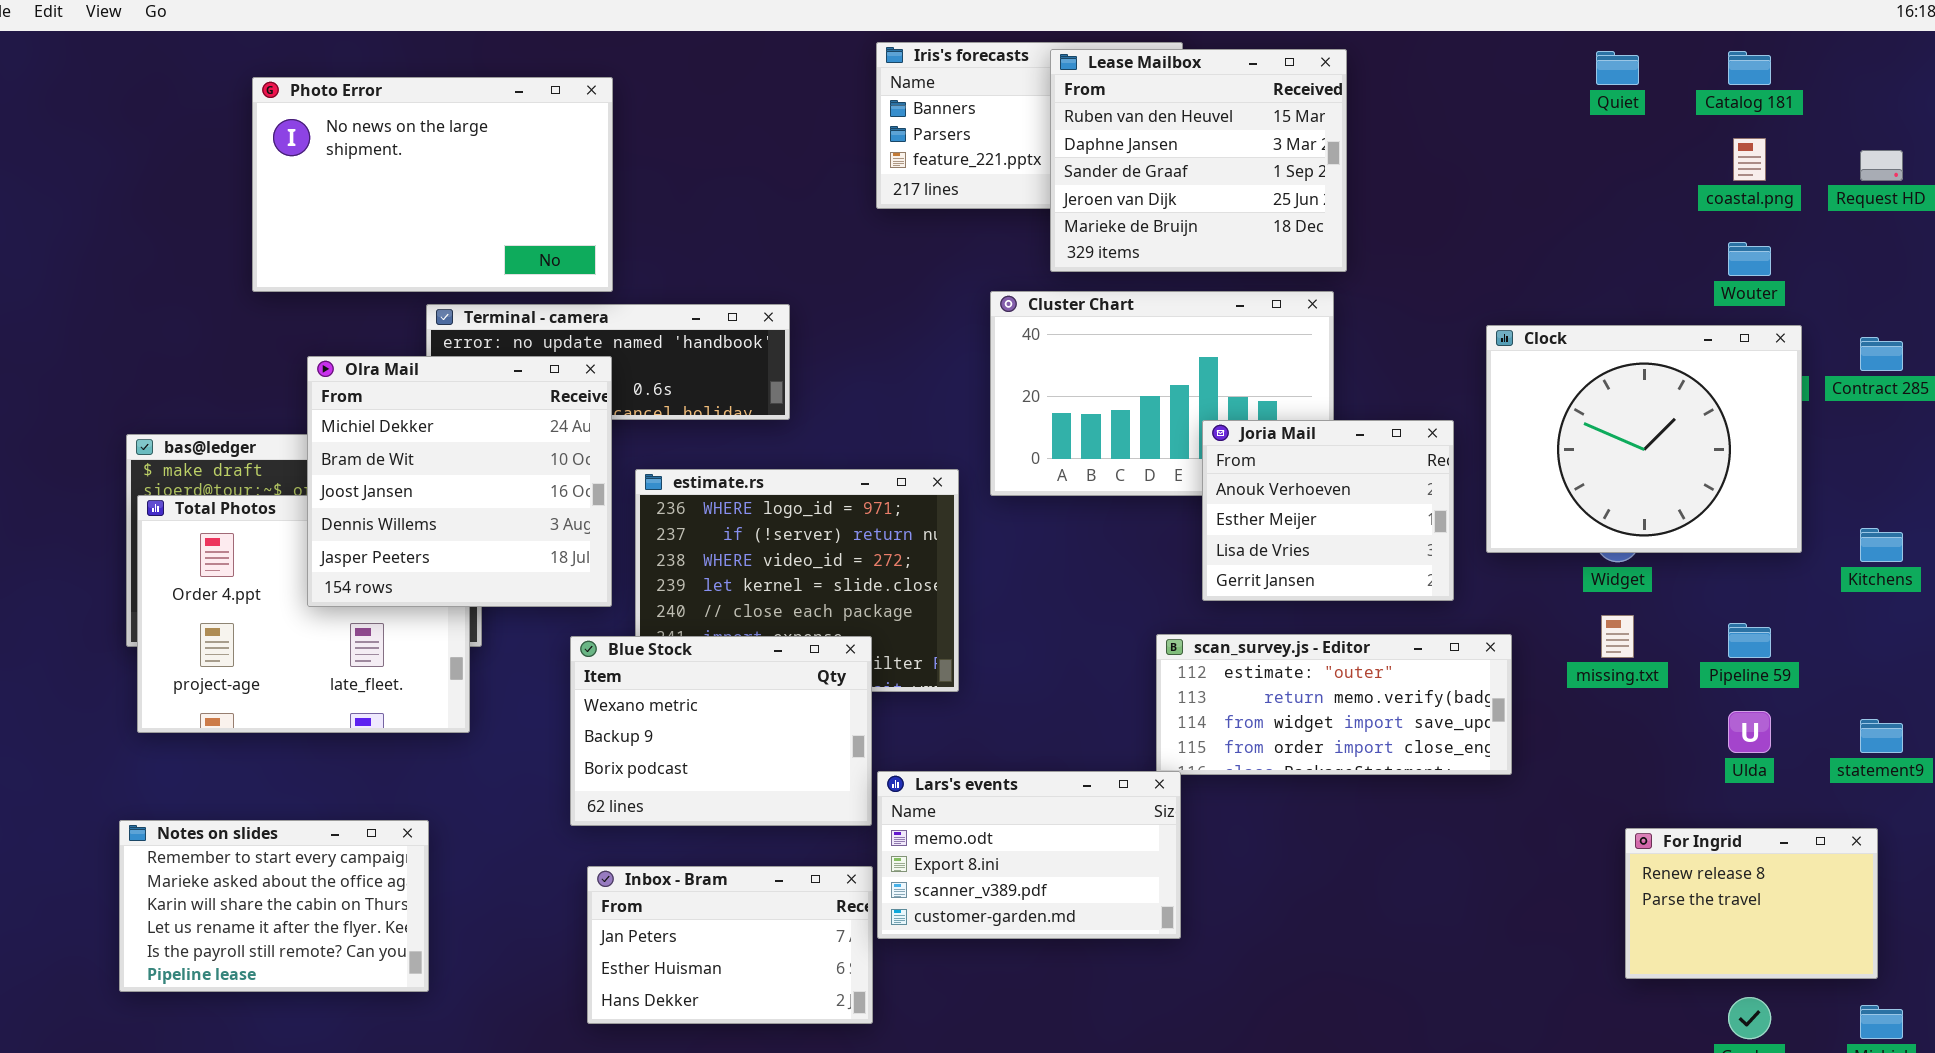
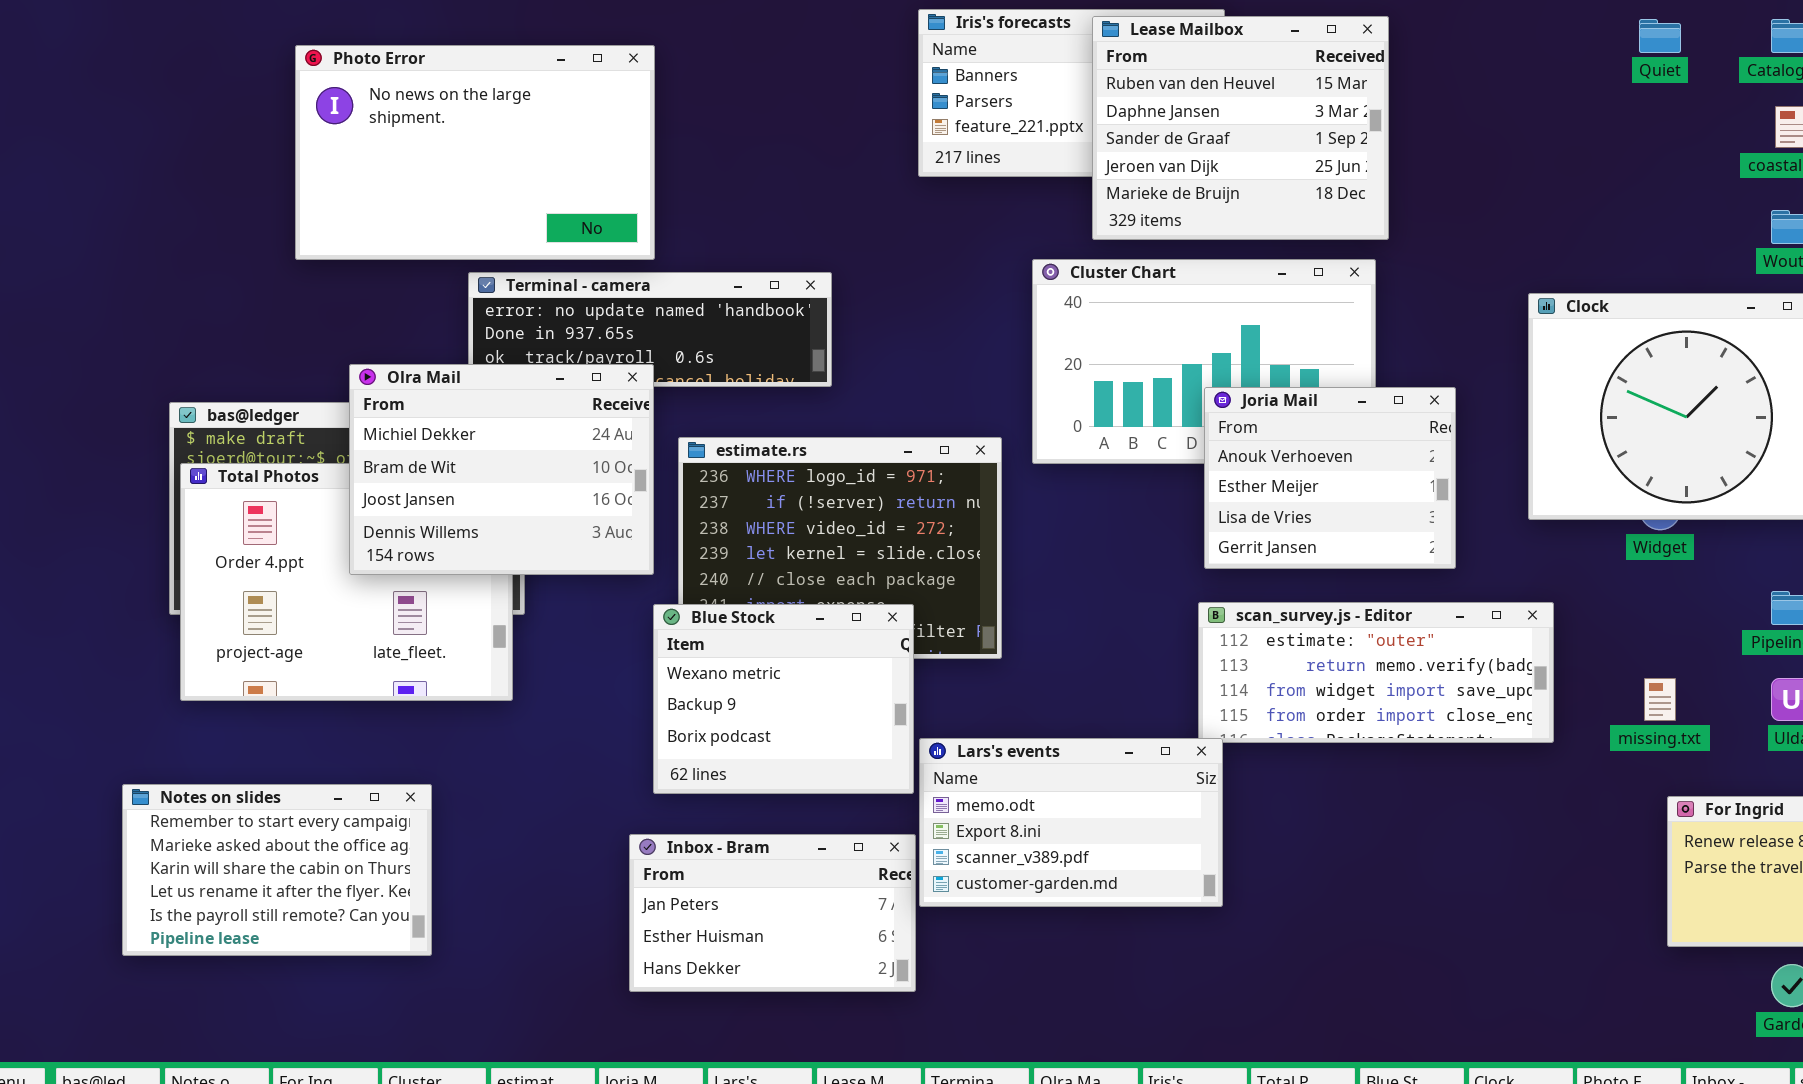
Olra Mail: [307,356,612,607] -> [349,364,654,575], resized
Joria Mail: [1202,420,1454,601] -> [1204,387,1456,569], moved
missing.txt: [1601,615,1634,658] -> [1644,678,1676,721], moved
Blue Stock: [570,636,872,826] -> [653,604,914,794], resized
Notes on slides: [119,820,429,992] -> [122,784,432,956], moved

